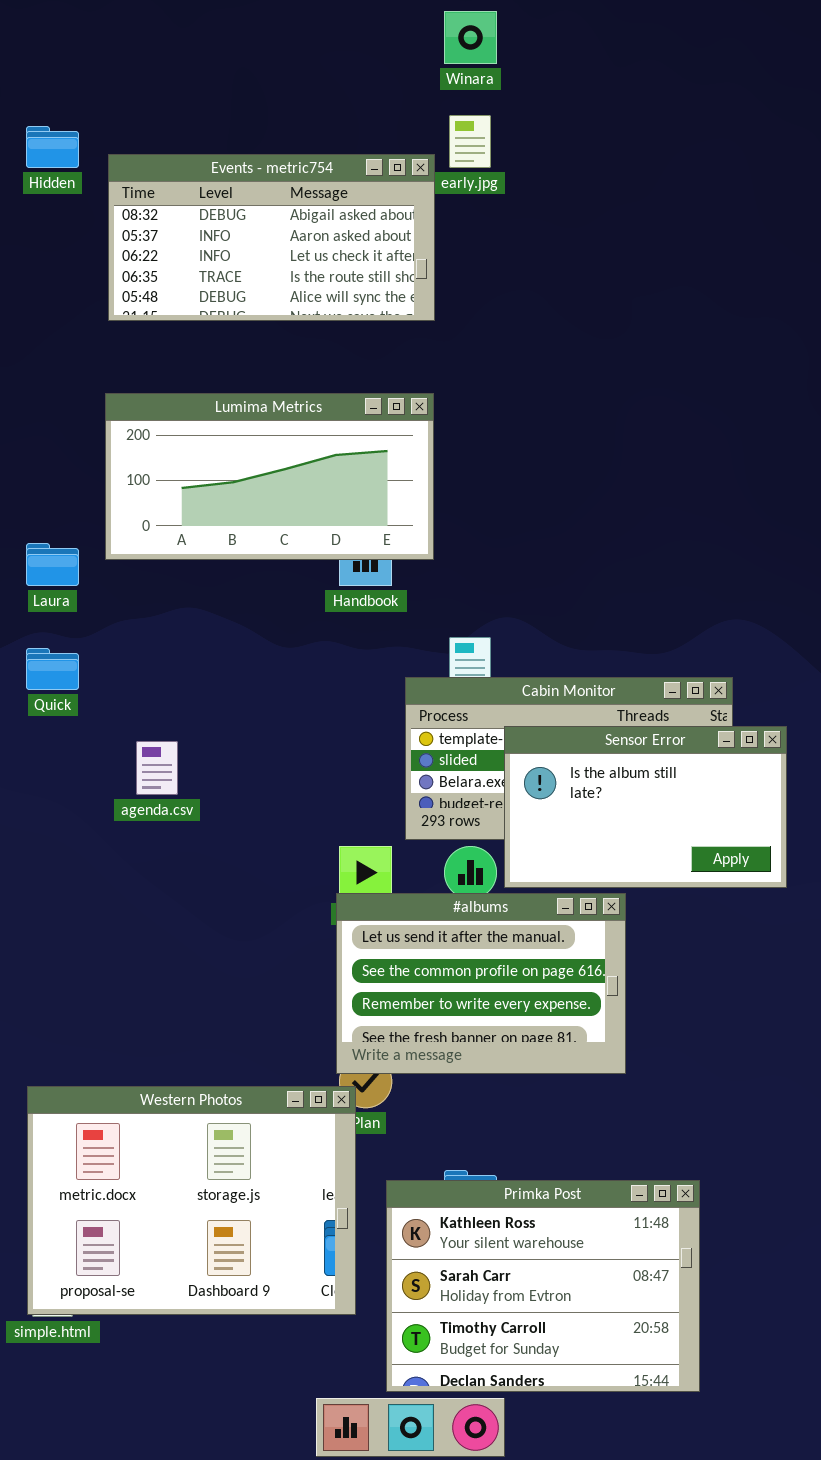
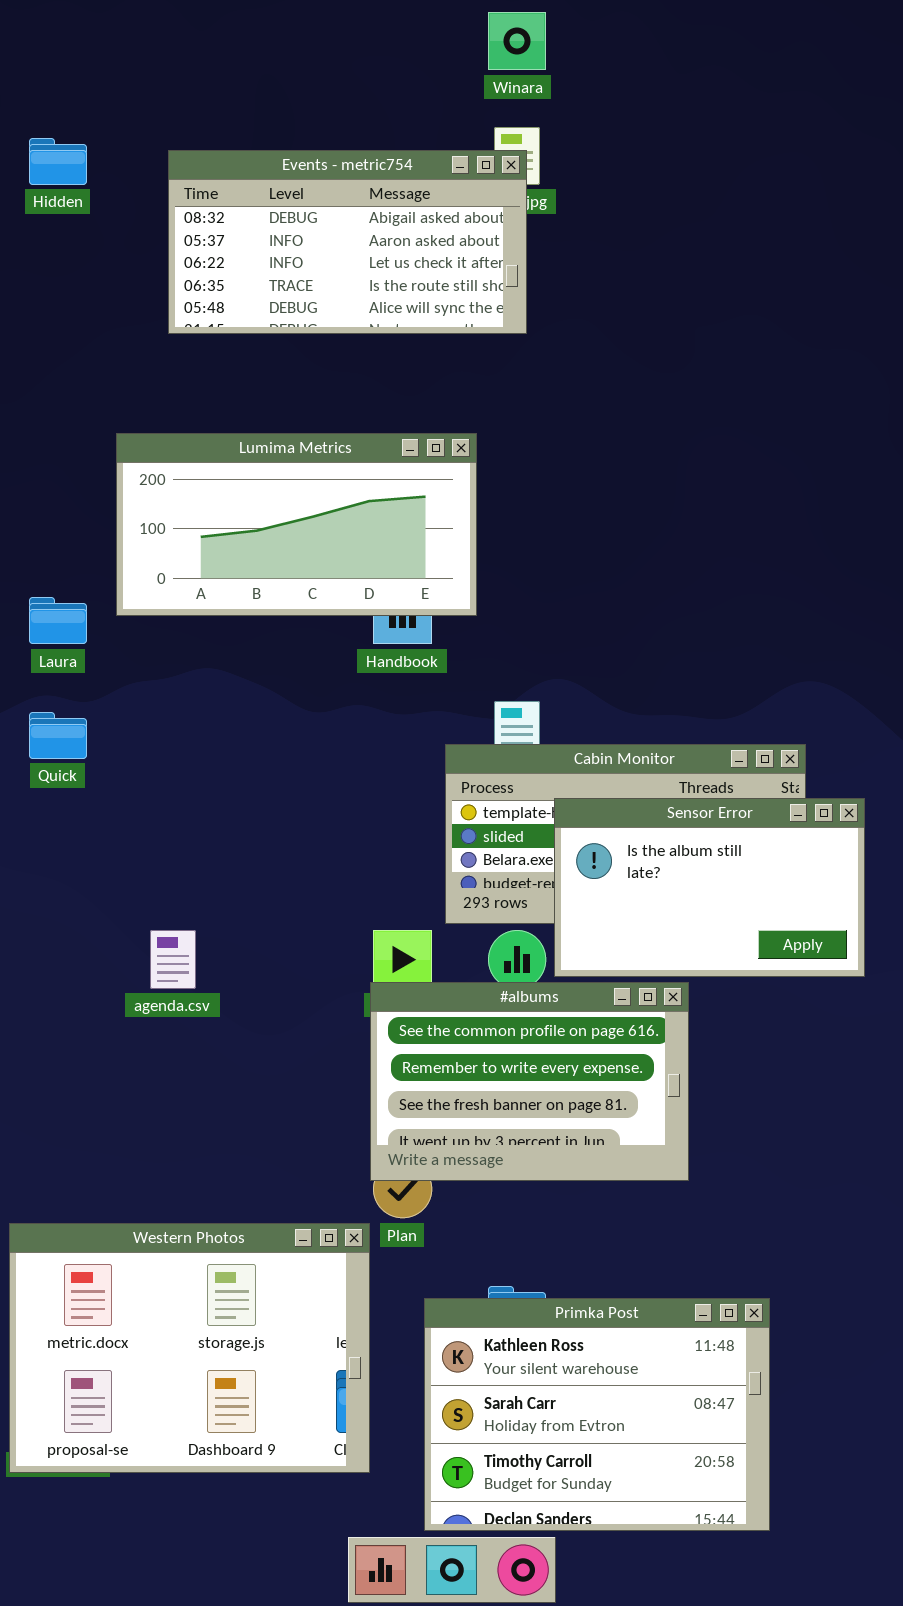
Events - metric754: [108,154,435,321] -> [168,150,527,334], moved
agenda.csv: [136,741,178,795] -> [150,930,196,989], moved
#albums: [336,893,626,1074] -> [370,982,689,1181], scrolled down 1 row
Western Photos: [27,1086,356,1315] -> [9,1223,370,1473], moved

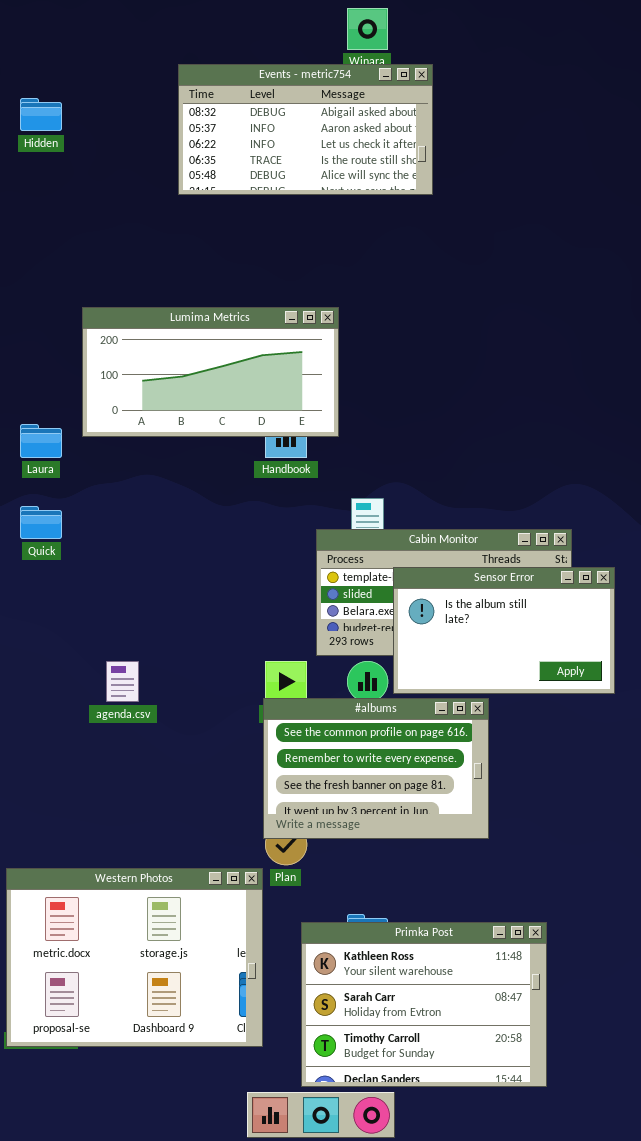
Events - metric754: [168,150,527,334] -> [178,64,433,195], moved

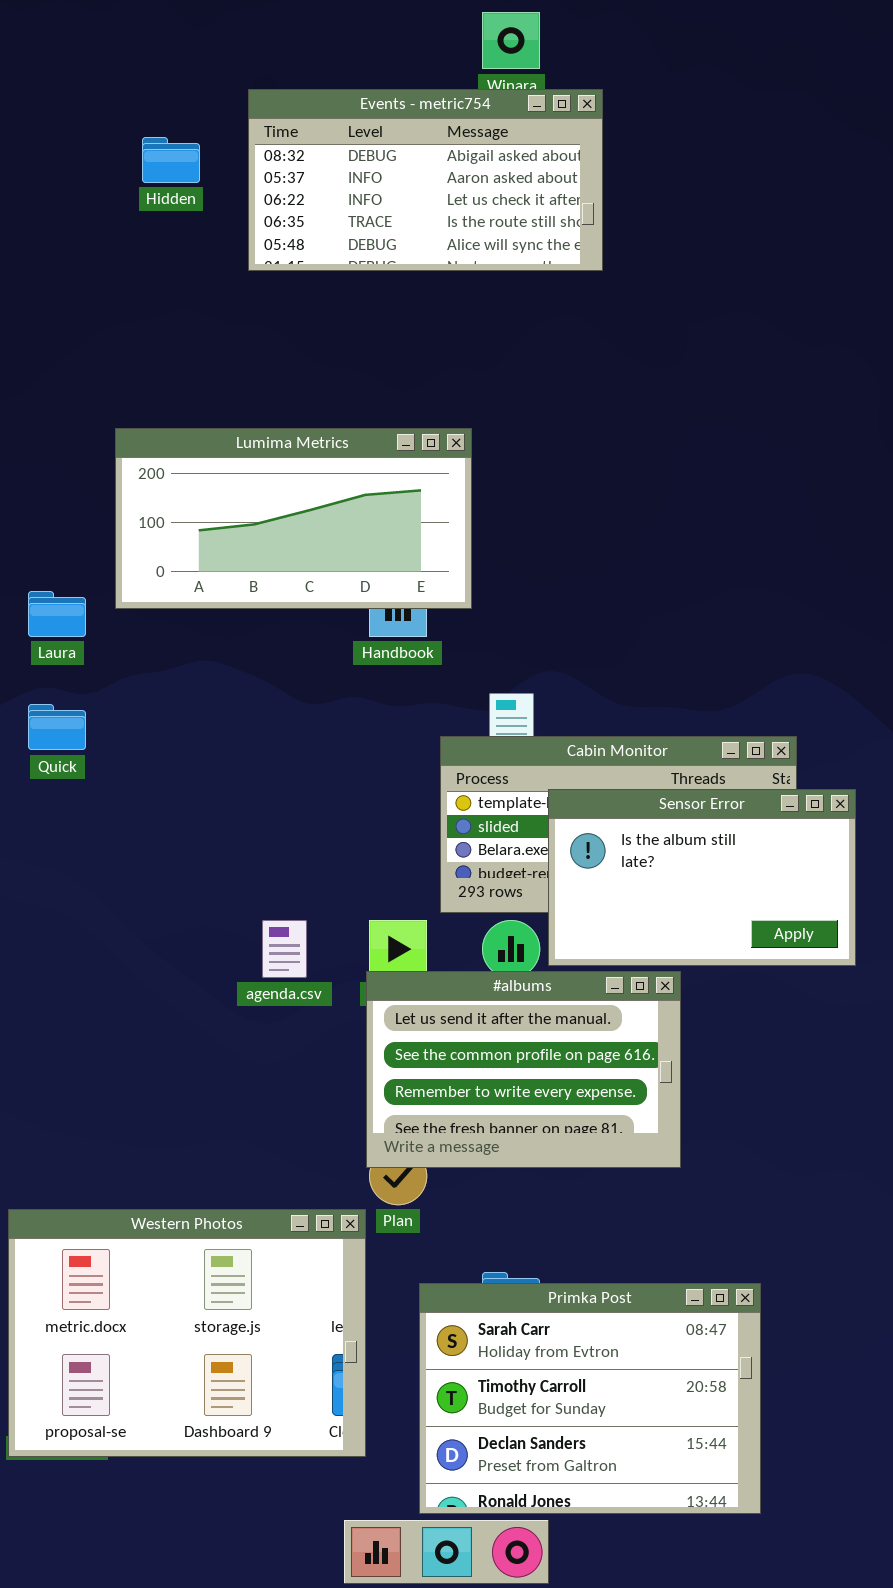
Hidden: [20,98,62,131] -> [142,137,200,183], moved
agenda.csv: [106,661,139,702] -> [262,920,307,978], moved
#albums: [263,698,489,839] -> [366,971,681,1168], scrolled up 1 row
Primka Post: [301,922,547,1087] -> [419,1283,761,1514], scrolled down 1 row

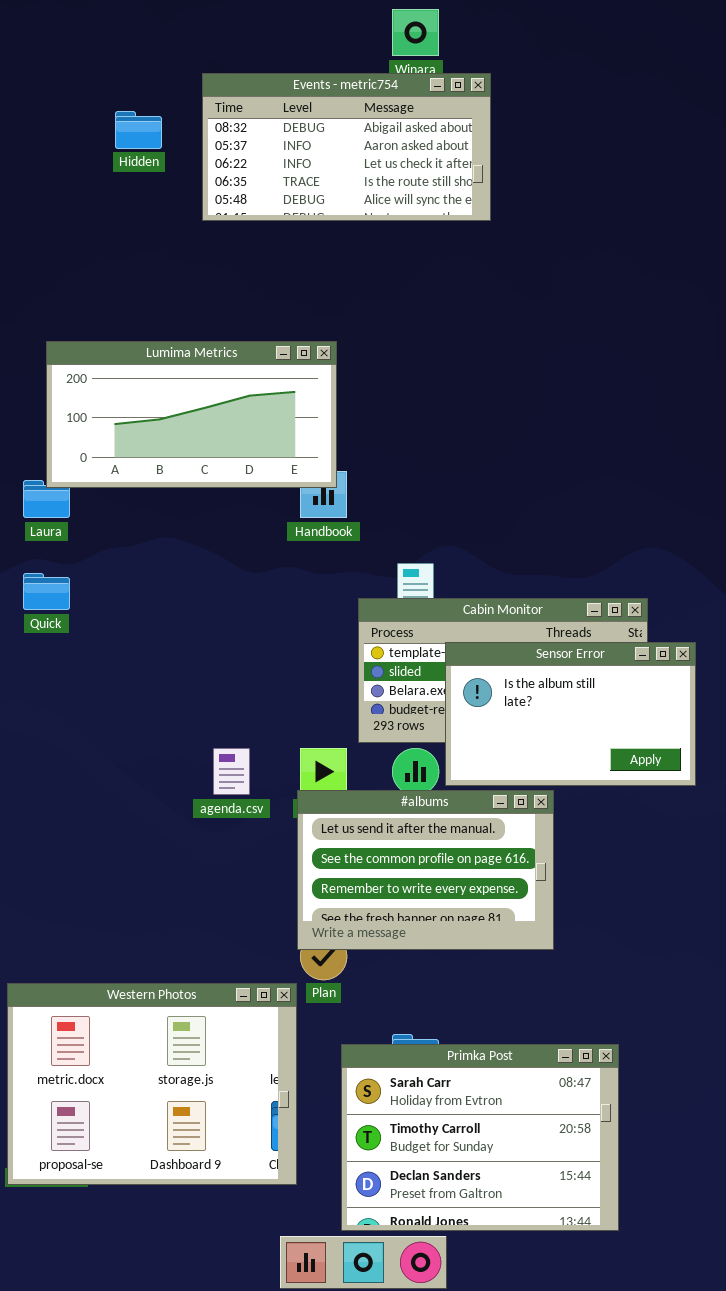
Lumima Metrics: [115,428,472,609] -> [46,341,337,488], moved

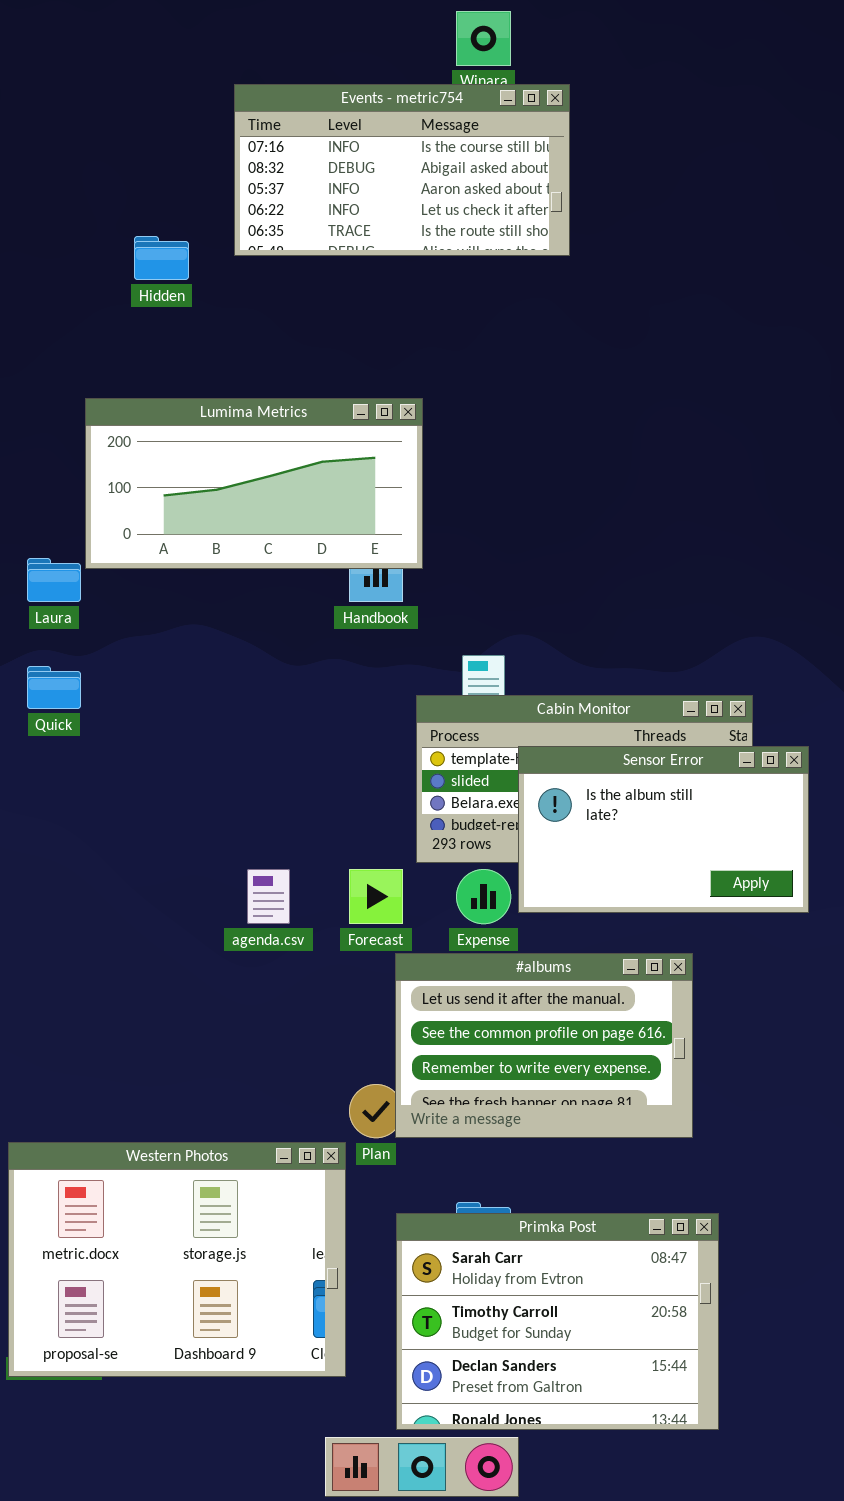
Events - metric754: [202,73,491,221] -> [234,84,570,256], scrolled up 1 row
Hidden: [115,111,162,149] -> [134,236,189,280], moved
Lumima Metrics: [46,341,337,488] -> [85,398,423,569], moved
#albums: [297,790,554,950] -> [395,953,693,1138], moved

